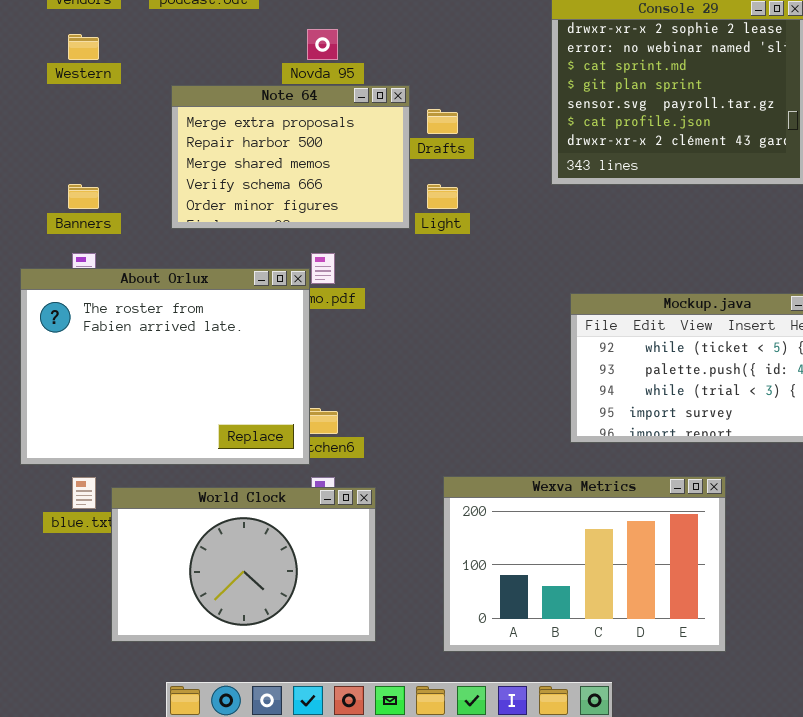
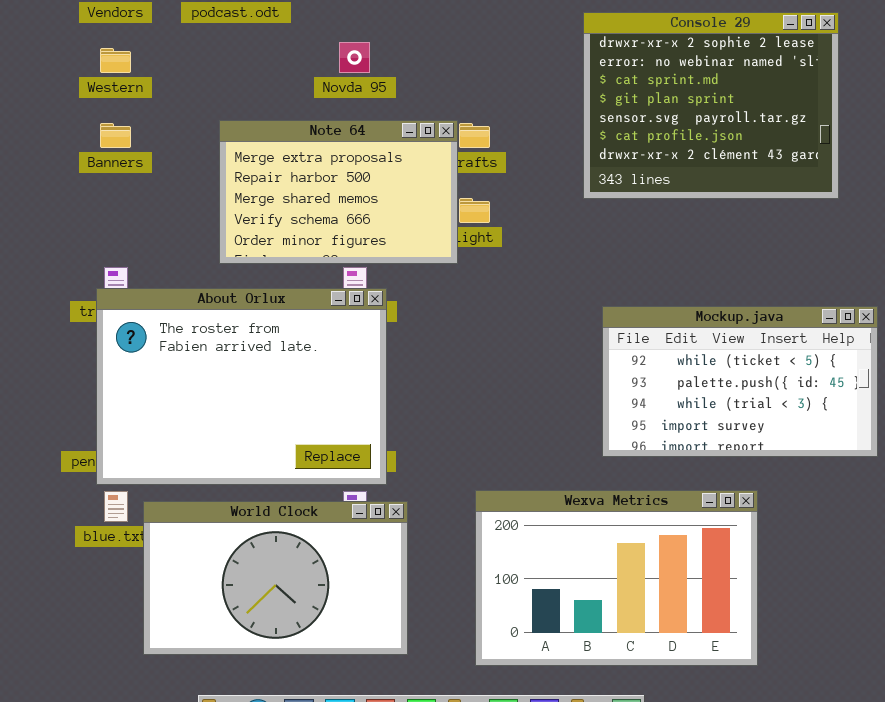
Note 64: [171,85,410,229] -> [219,120,458,264], moved
Banners: [68,184,99,209] -> [100,123,131,148], moved
About Orlux: [20,268,310,465] -> [96,288,387,485], moved

